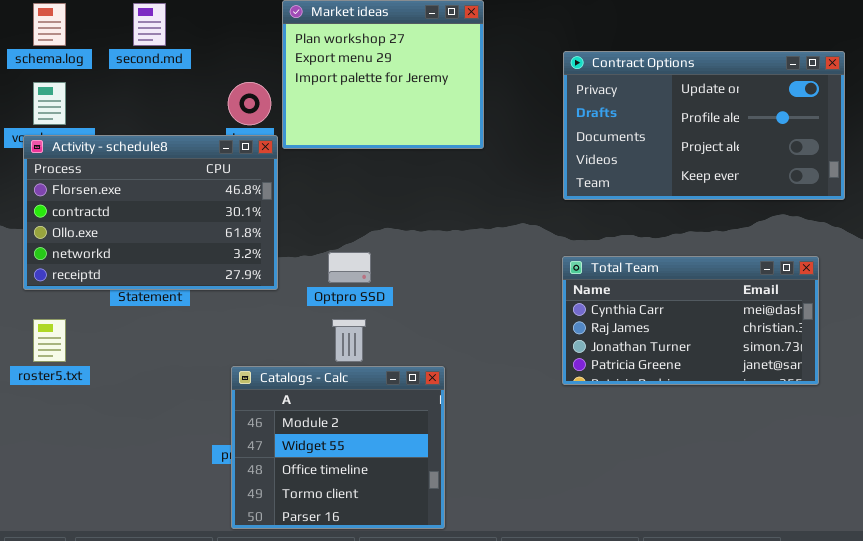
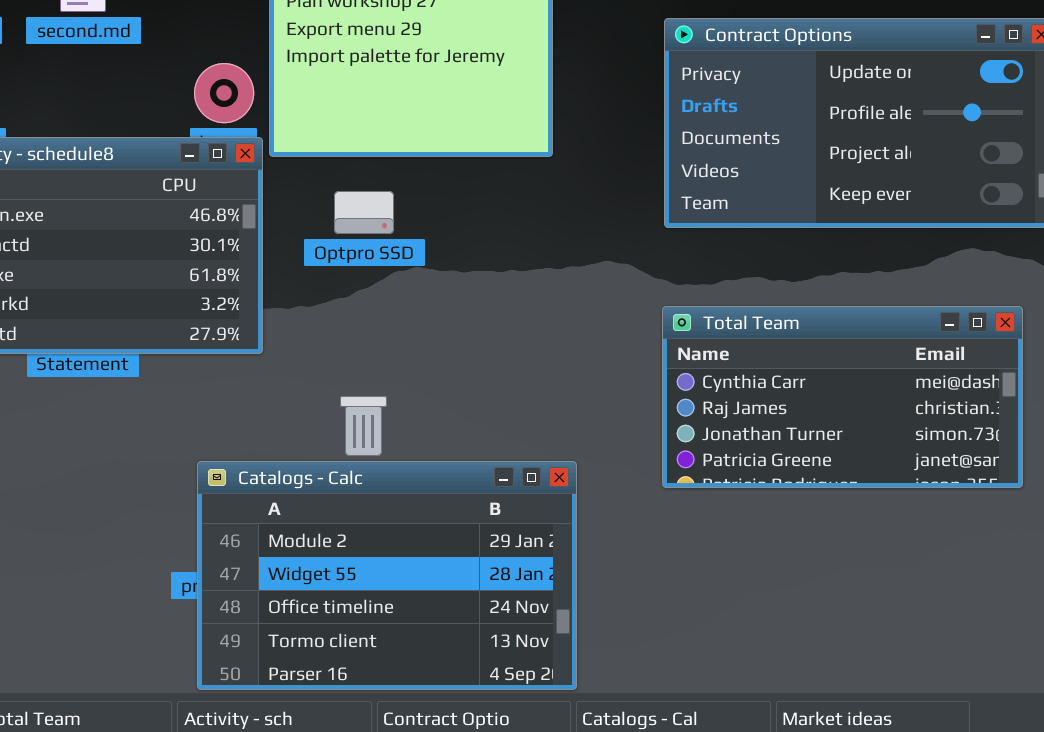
Optpro SSD: [328,252,371,283] -> [334,191,394,234], moved
Catalogs - Calc: [231,366,445,529] -> [197,461,577,690], resized

